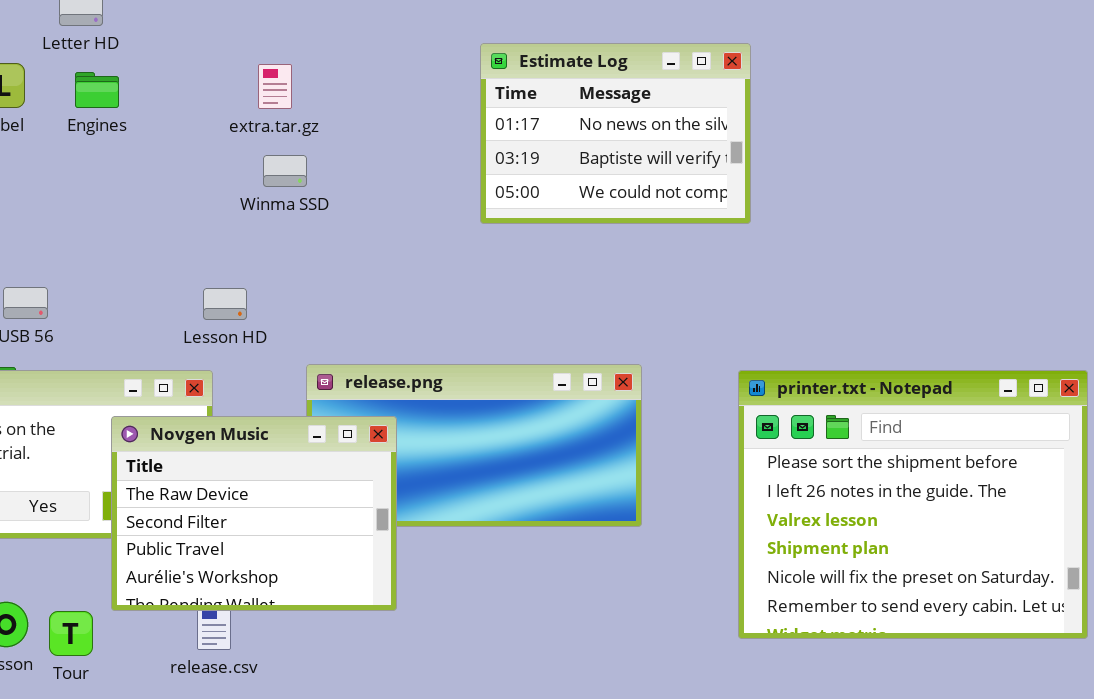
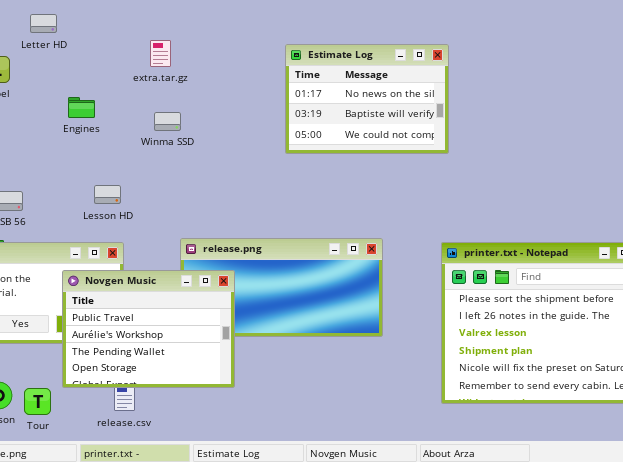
extra.tar.gz: [258,64,292,109] -> [150,40,171,67], moved
Engines: [75,72,119,108] -> [68,97,95,118], moved
Lesson HD: [203,288,247,320] -> [94,185,121,204], moved
Novgen Music: [111,416,397,611] -> [62,270,235,388], scrolled down 2 rows

